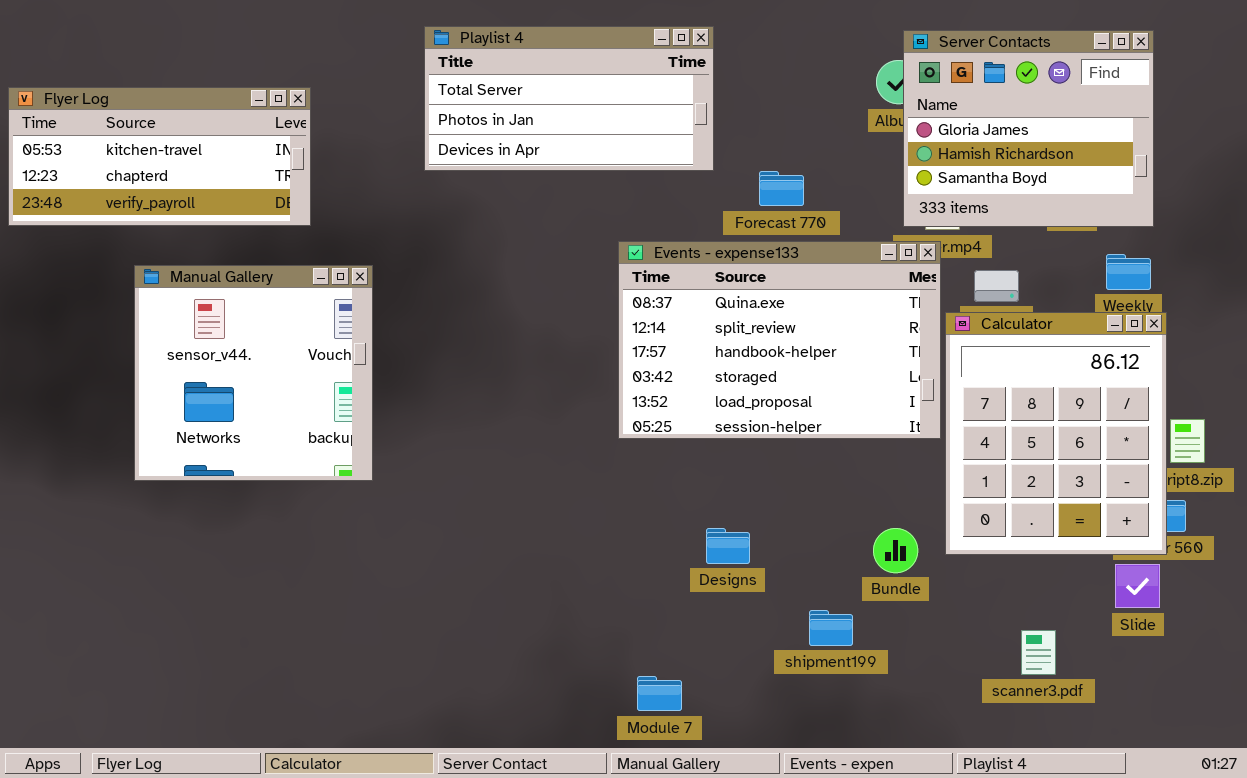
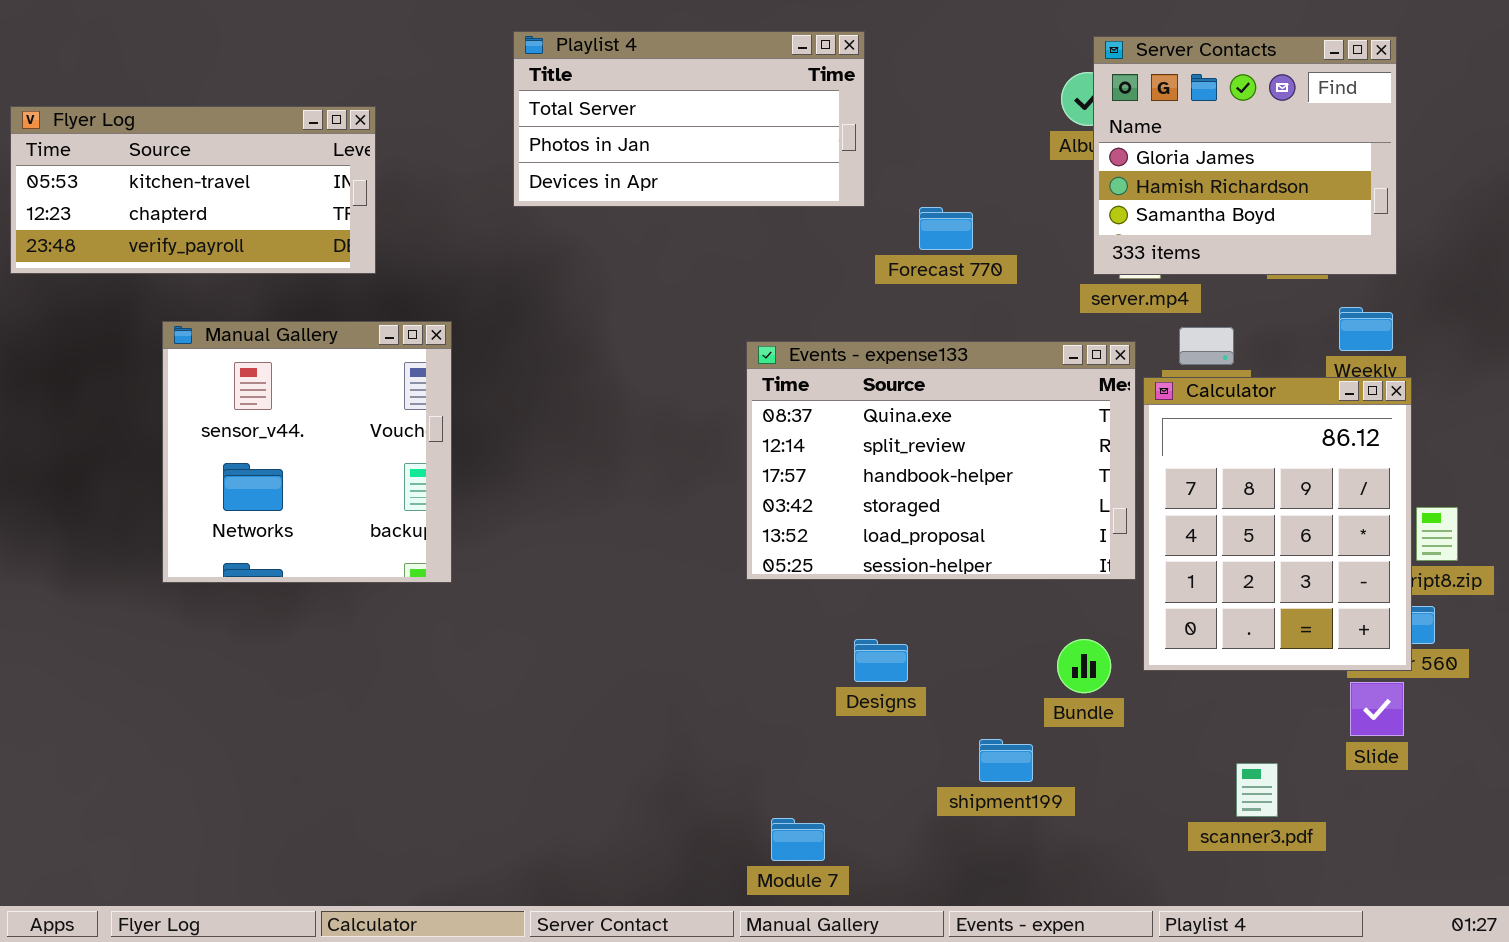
Events - expense133: [618,241,941,439] -> [746,341,1136,580], moved

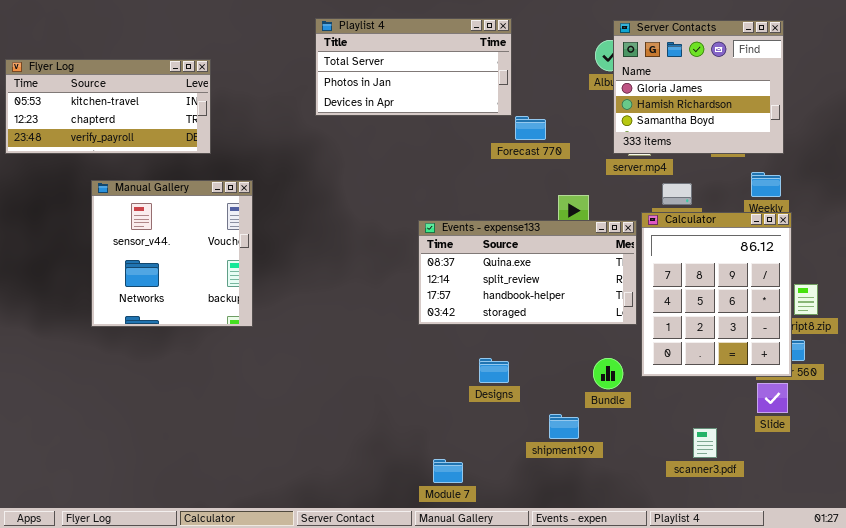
Playlist 4: [513,31,865,207] -> [315,18,512,116], moved
Events - expense133: [746,341,1136,580] -> [418,220,637,325], resized

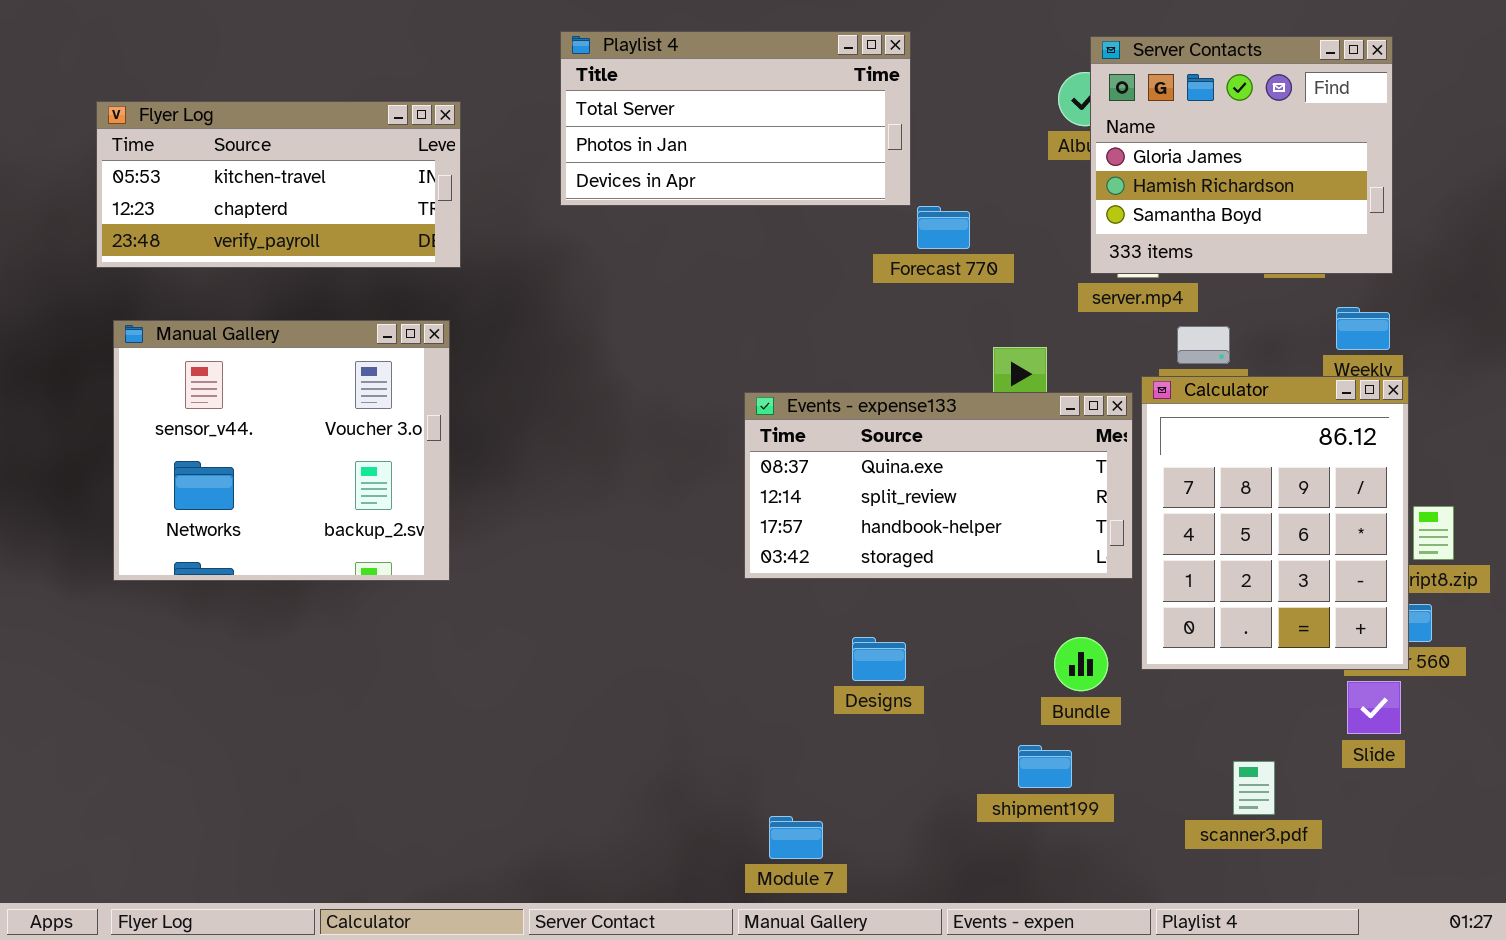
Flyer Log: [5,59,211,154] -> [96,101,461,268], moved
Manual Gallery: [91,180,253,327] -> [113,320,450,581], resized
shipment199: [549,414,579,439] -> [1018,745,1072,788], moved

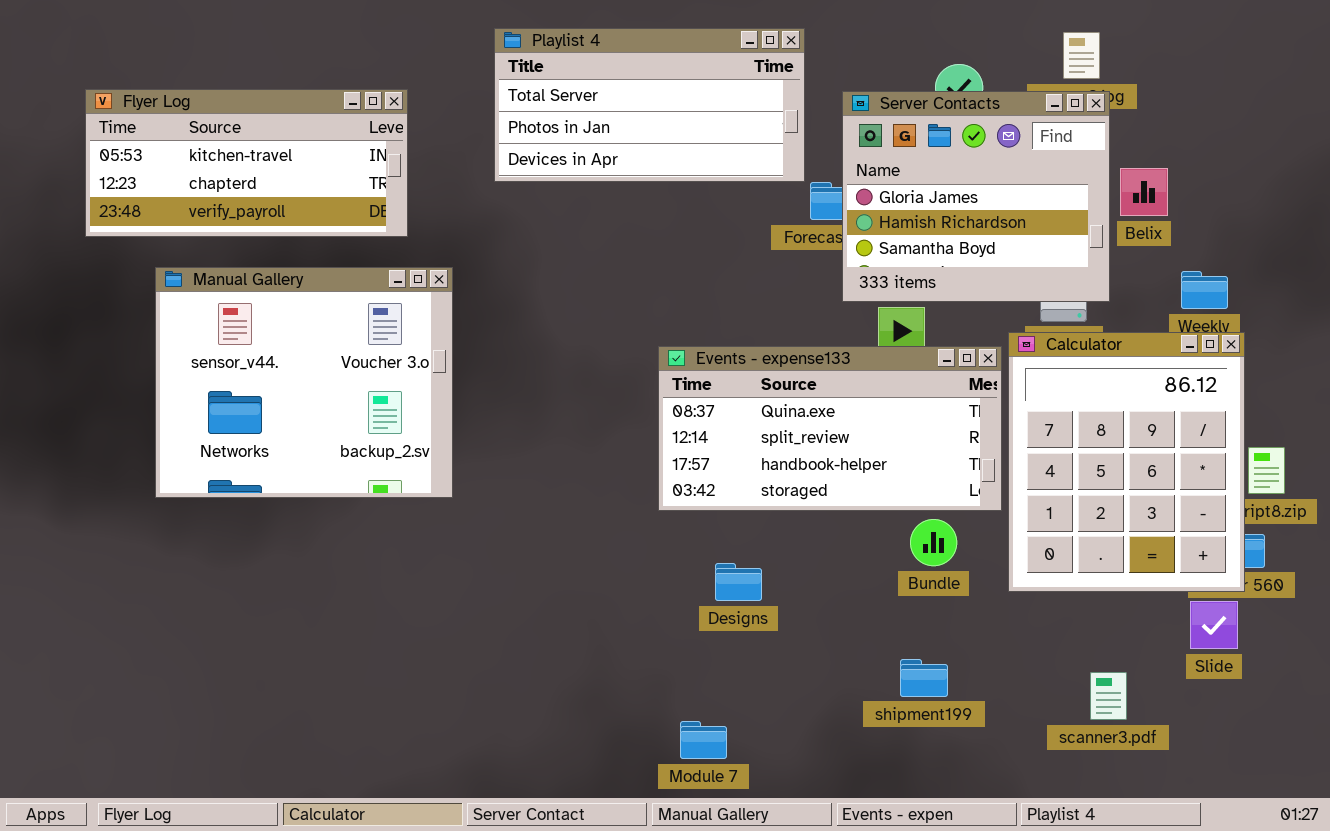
Server Contacts: [1090,36,1393,274] -> [842,91,1110,302], moved
Manual Gallery: [113,320,450,581] -> [155,267,453,498], moved
Designs: [852,637,906,681] -> [715,563,762,601], moved
Bundle: [1054,637,1108,691] -> [910,519,957,566], moved

